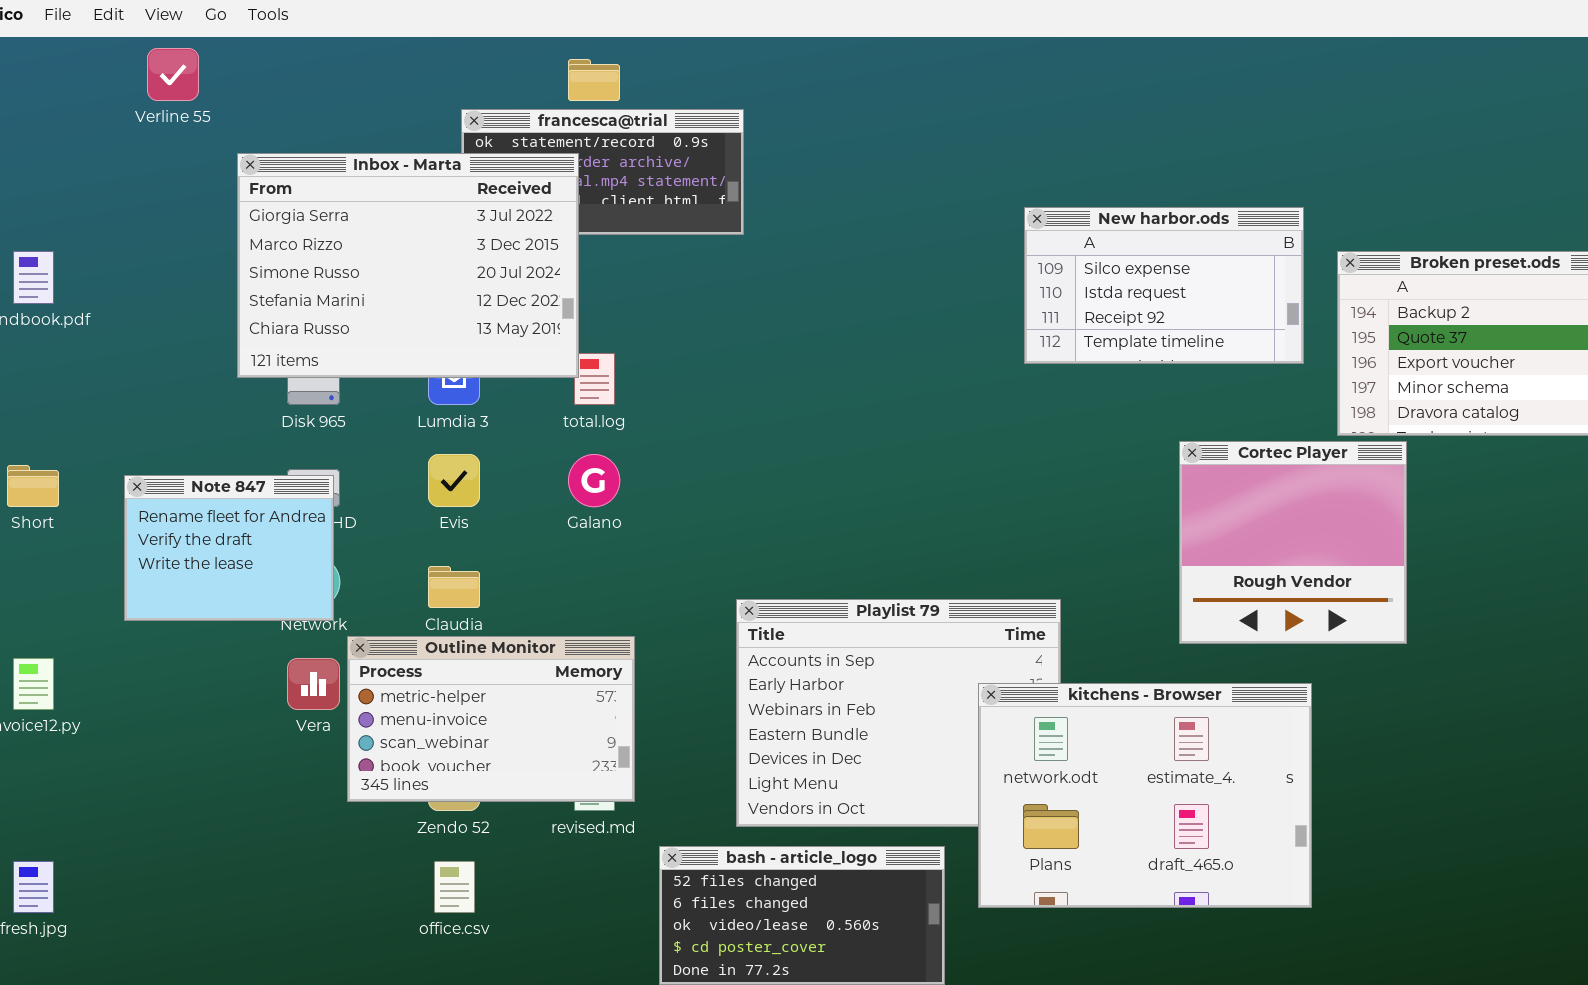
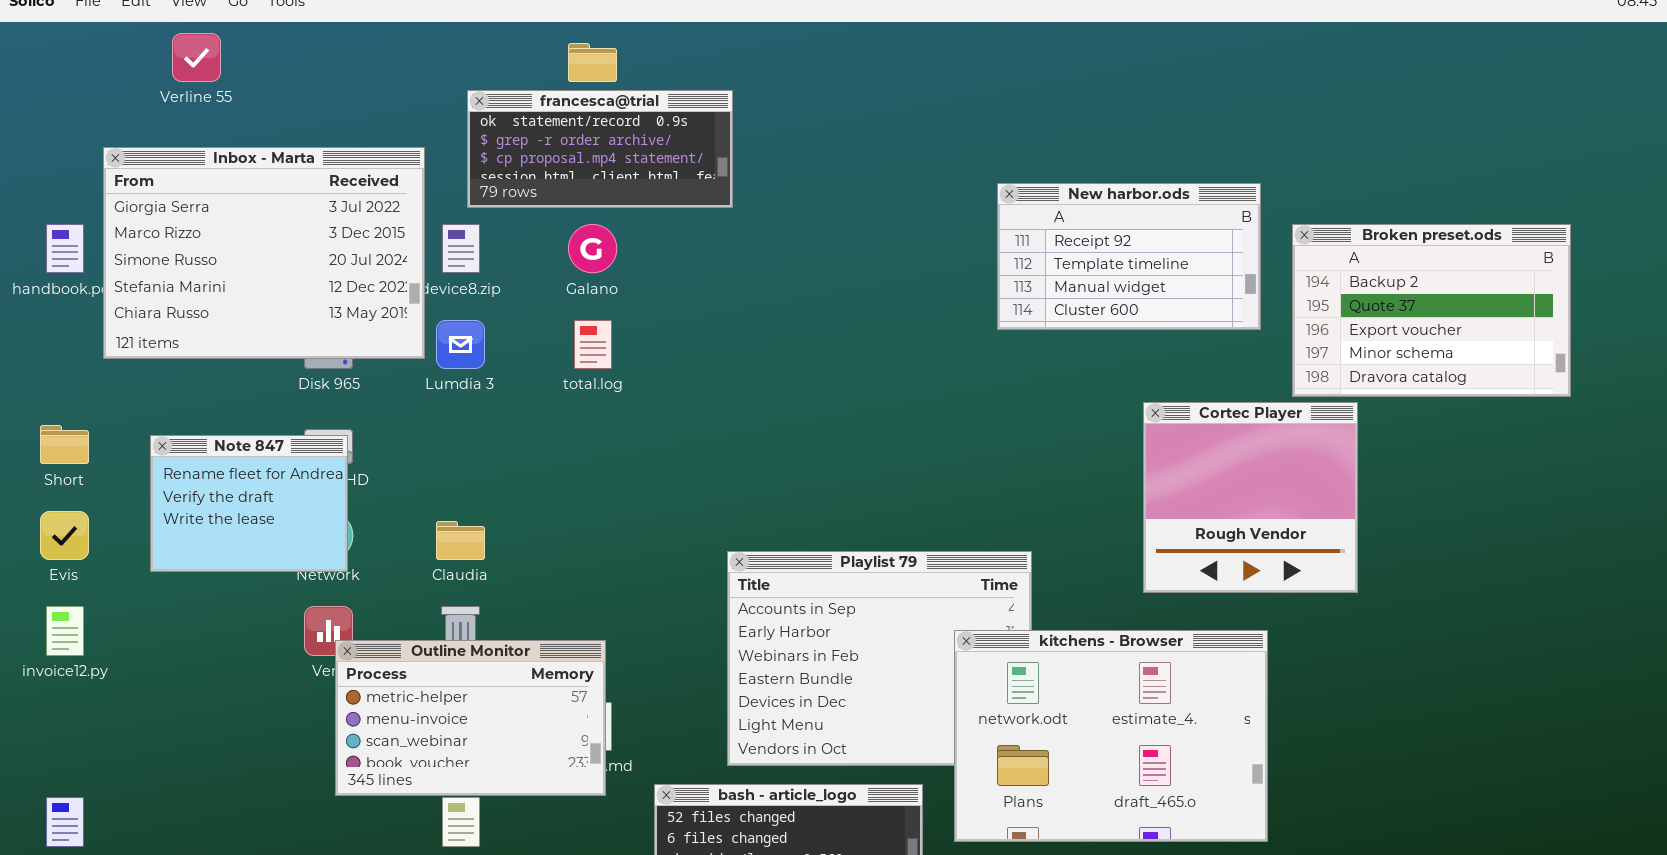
Inbox - Marta: [237,153,579,378] -> [103,147,425,359], moved
New harbor.ods: [1024,207,1304,364] -> [997,183,1261,330], scrolled down 2 rows
Evis: [428,454,480,507] -> [40,511,89,560], moved
Galano: [568,454,620,507] -> [568,224,617,273], moved
Outline Monitor: [347,636,635,802] -> [335,640,606,796], moved

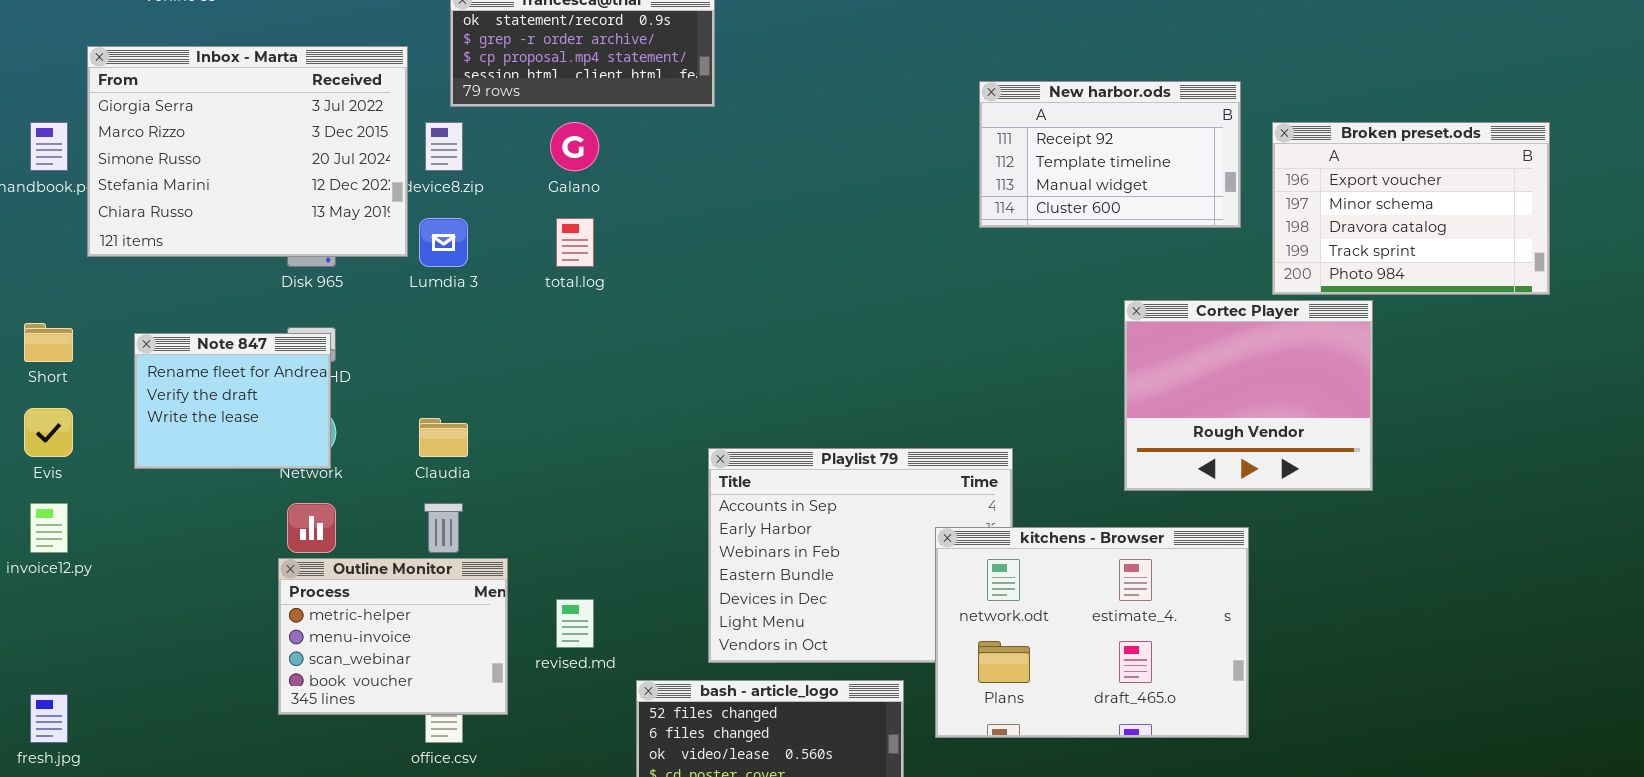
Broken preset.ods: [1292,224,1571,397] -> [1272,122,1550,295], scrolled down 2 rows
Cortec Player: [1143,402,1358,593] -> [1124,300,1373,491], resized
Outline Monitor: [335,640,606,796] -> [278,558,508,715], moved, resized

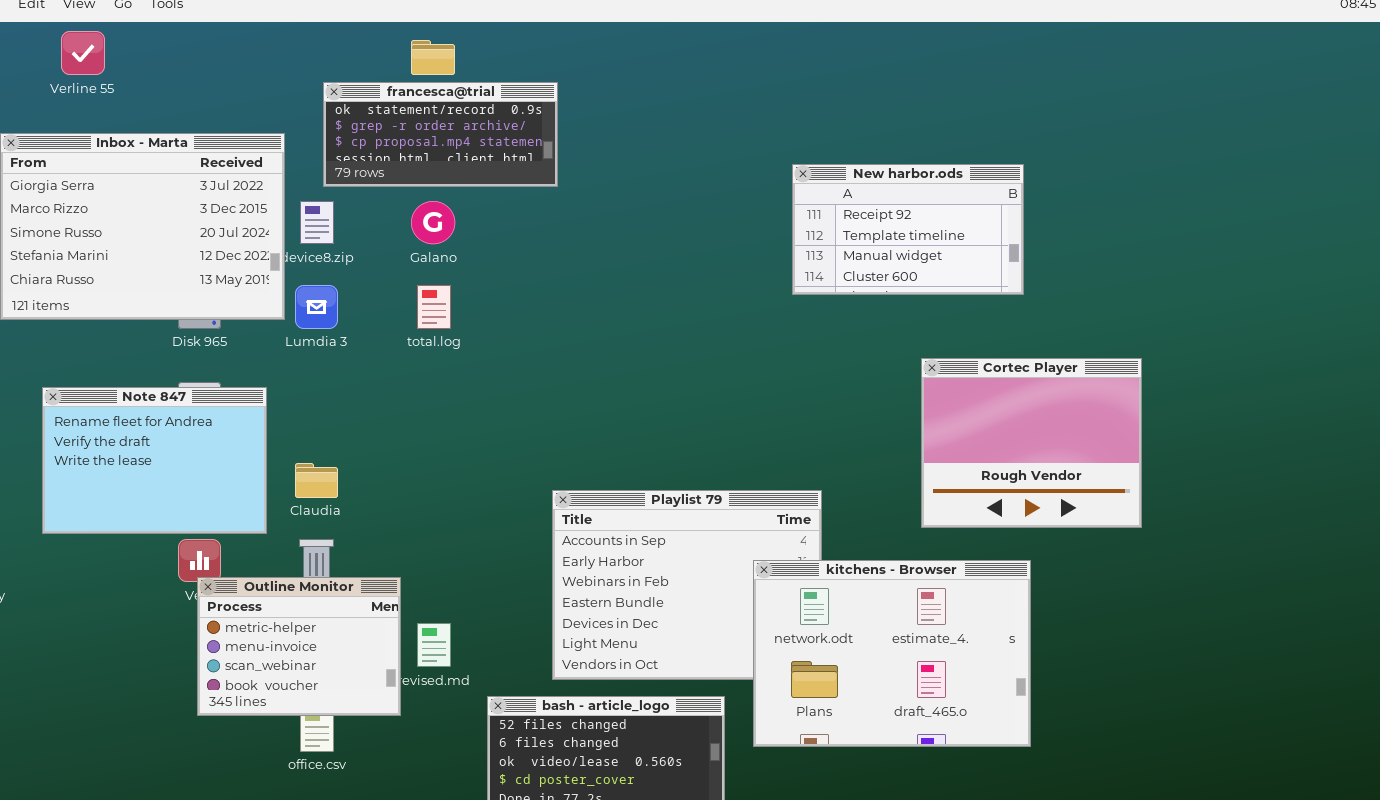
Broken preset.ods: [1272,122,1550,295] -> none, closed
Note 847: [134,333,331,469] -> [42,387,267,534], resized
Outline Monitor: [278,558,508,715] -> [197,577,401,716], moved

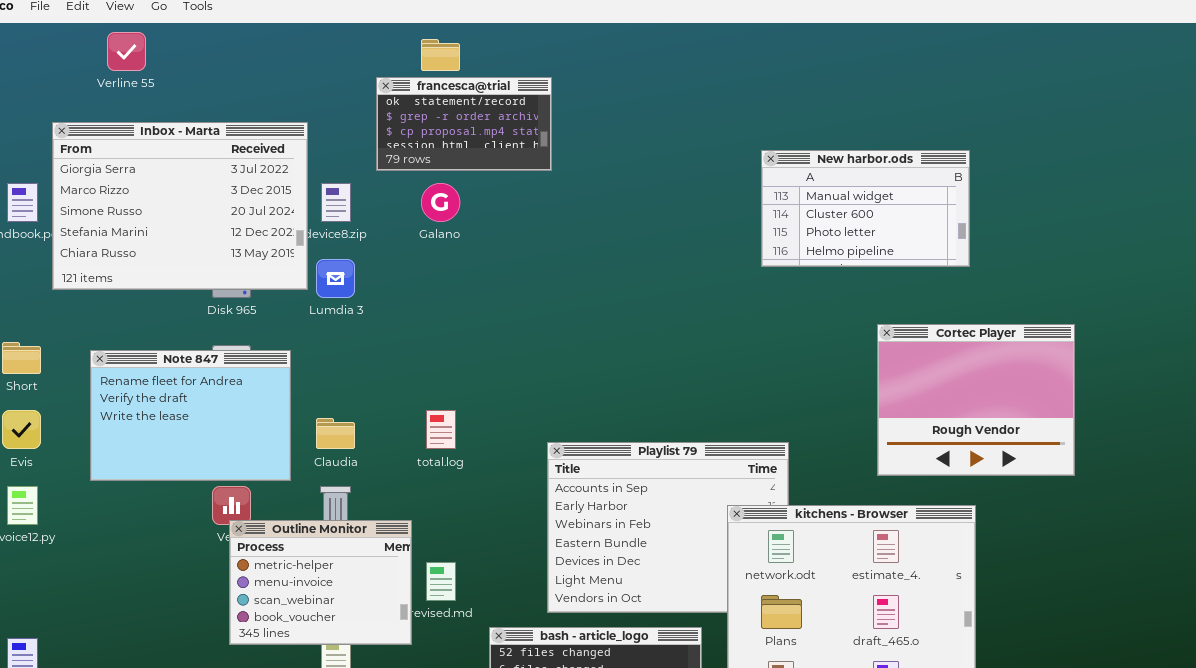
francesca@trial: [323,82,558,187] -> [376,77,552,171], resized
New harbor.ods: [792,164,1024,295] -> [761,150,970,267], scrolled down 2 rows
total.log: [417,285,451,329] -> [426,410,456,449], moved

